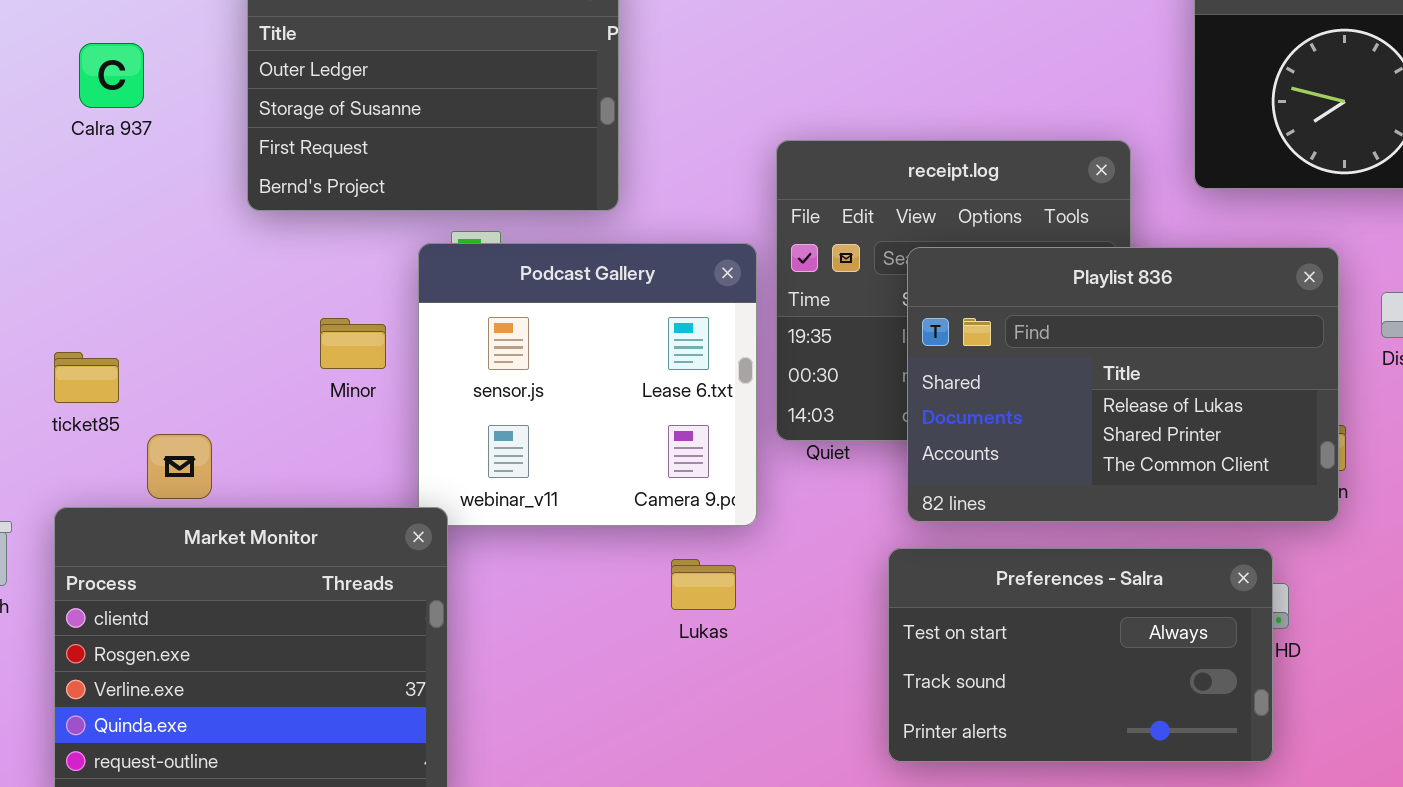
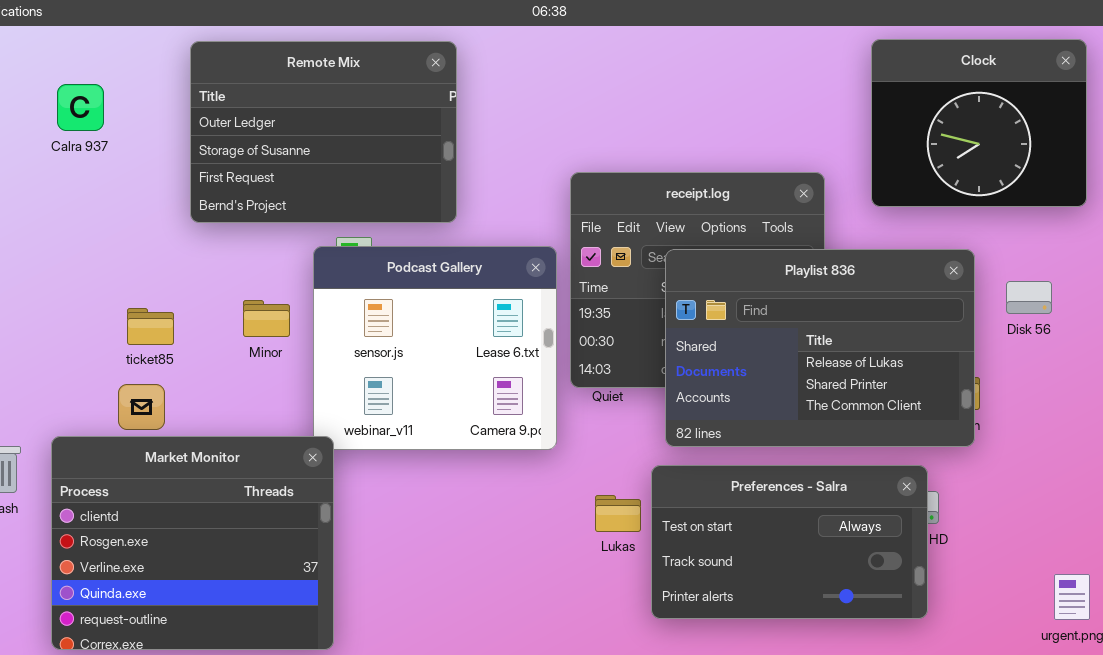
Calra 937: [79,43,144,108] -> [57,84,104,131], moved
ticket85: [54,352,119,403] -> [127,308,174,345], moved
Lukas: [671,559,736,610] -> [595,495,641,532], moved

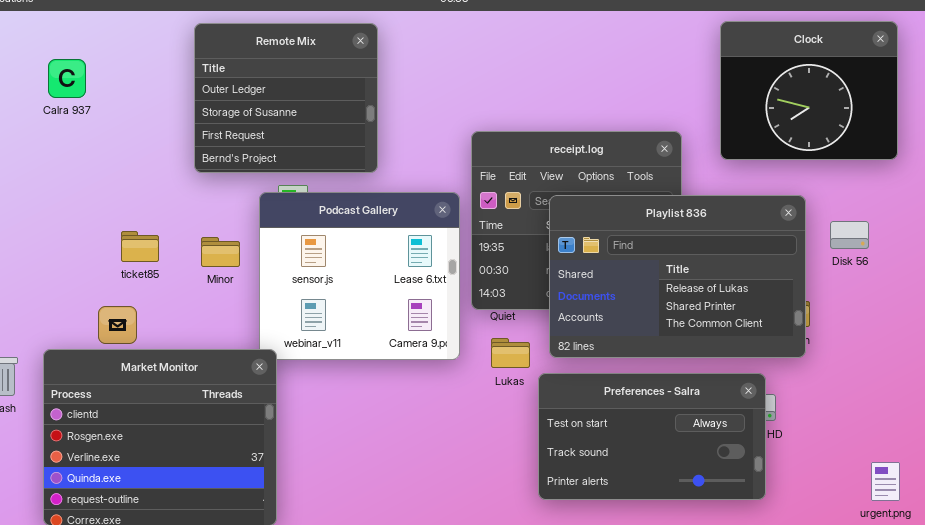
Remote Mix: [190,41,457,223] -> [194,23,378,173], resized
ticket85: [127,308,174,345] -> [121,231,159,262], moved
Lukas: [595,495,641,532] -> [491,338,530,368], moved

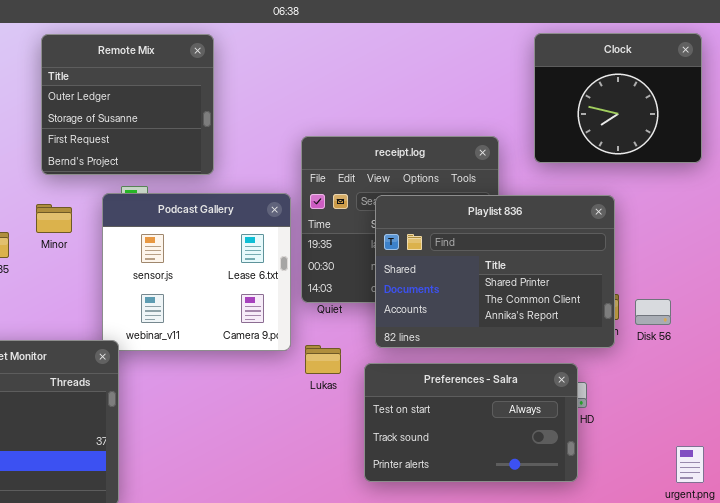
Playlist 836: [549,195,806,358] -> [375,195,615,348], scrolled down 1 row
Disk 56: [830,221,869,249] -> [635,299,671,325], moved
Minor: [201,237,240,267] -> [36,204,72,233], moved
Lukas: [491,338,530,368] -> [305,345,341,374], moved

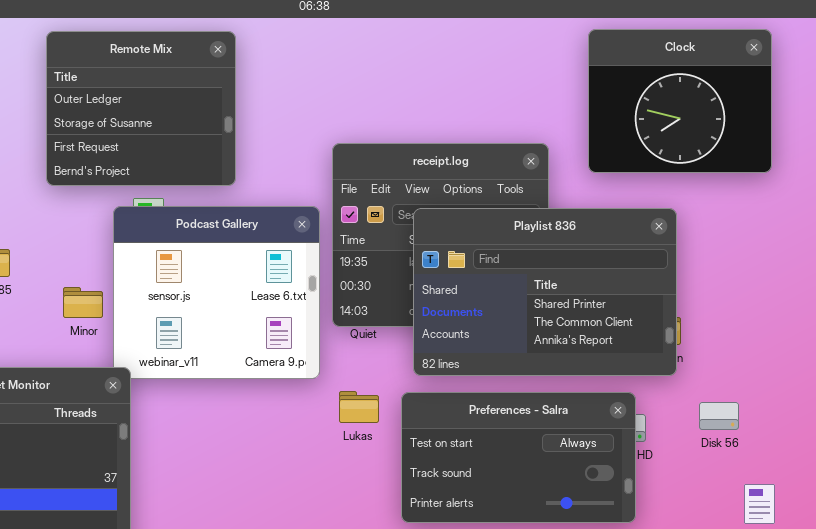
Minor: [36,204,72,233] -> [63,287,103,318], moved
Disk 56: [635,299,671,325] -> [699,402,739,430], moved
Lukas: [305,345,341,374] -> [339,391,379,423], moved

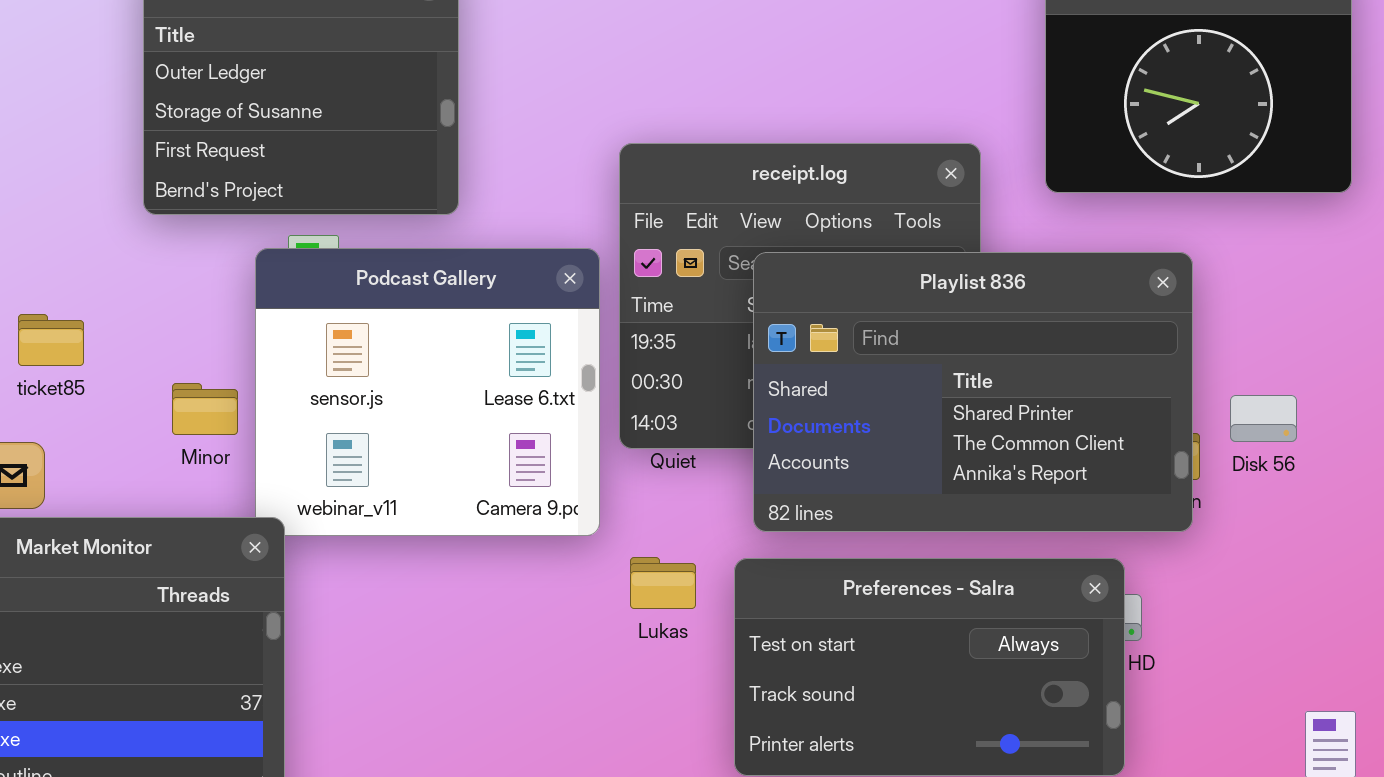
Disk 56: [699,402,739,430] -> [1230,395,1297,442], moved

